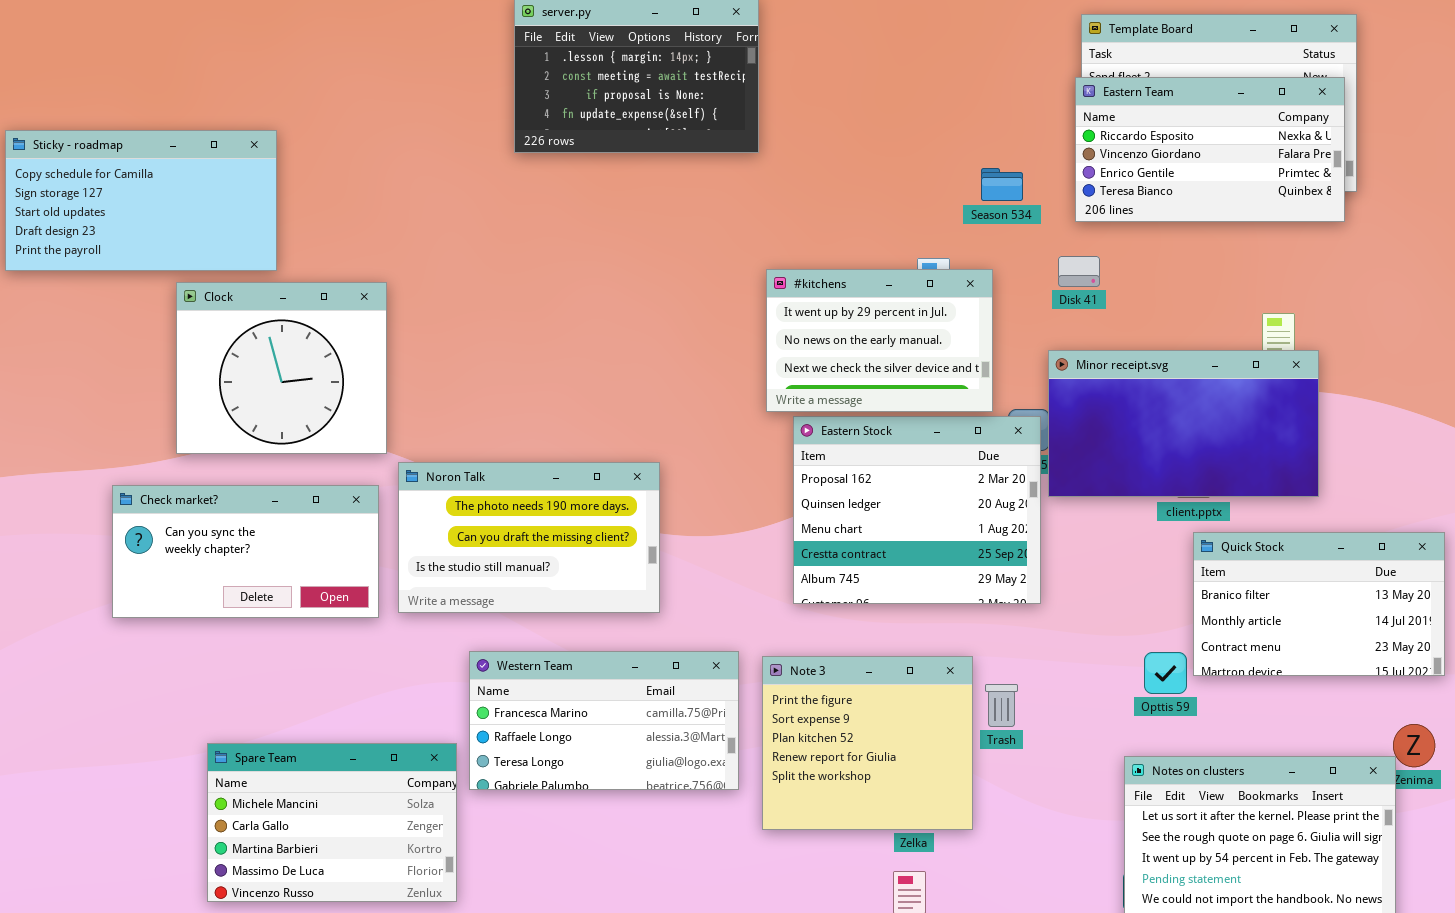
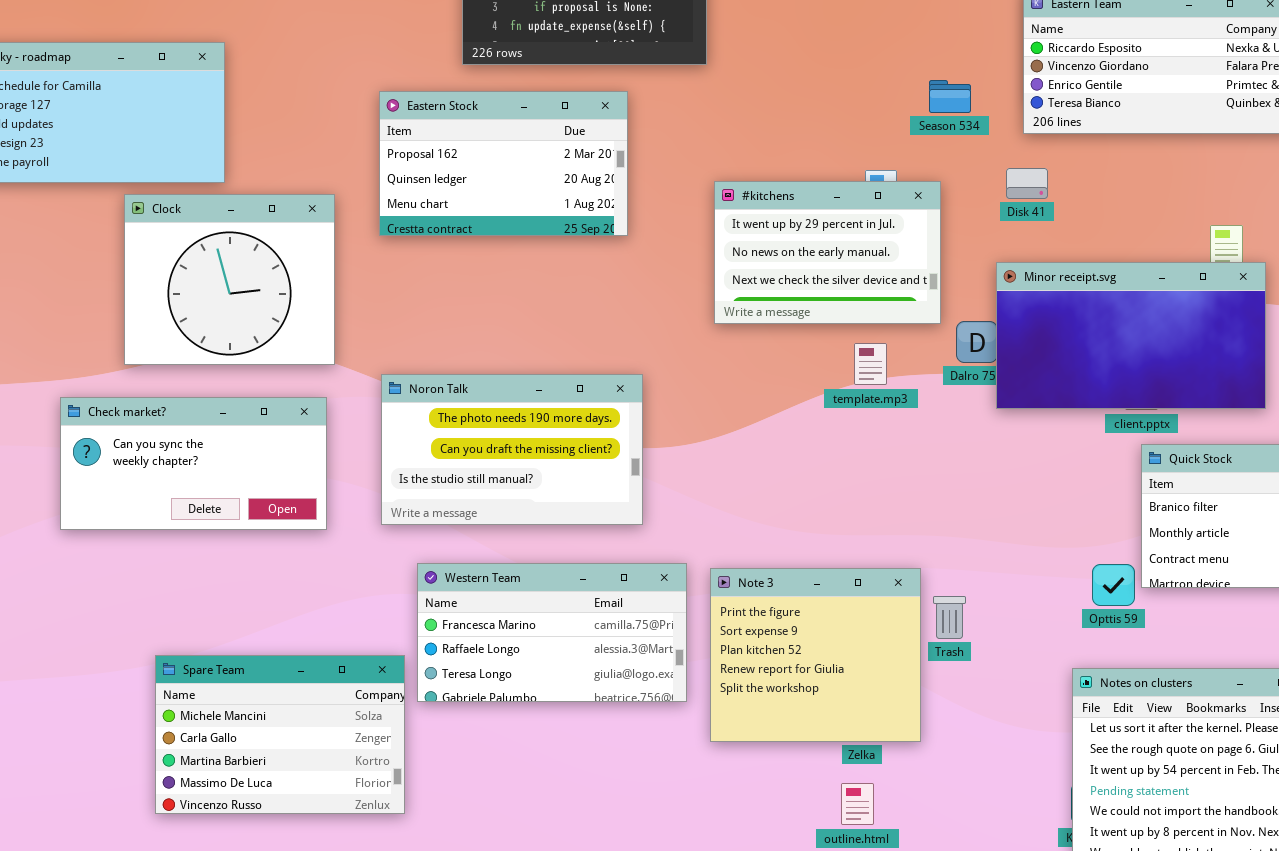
Eastern Stock: [793,416,1041,604] -> [379,91,628,236], moved, resized
Noron Talk: [398,462,660,613] -> [381,374,643,525], moved

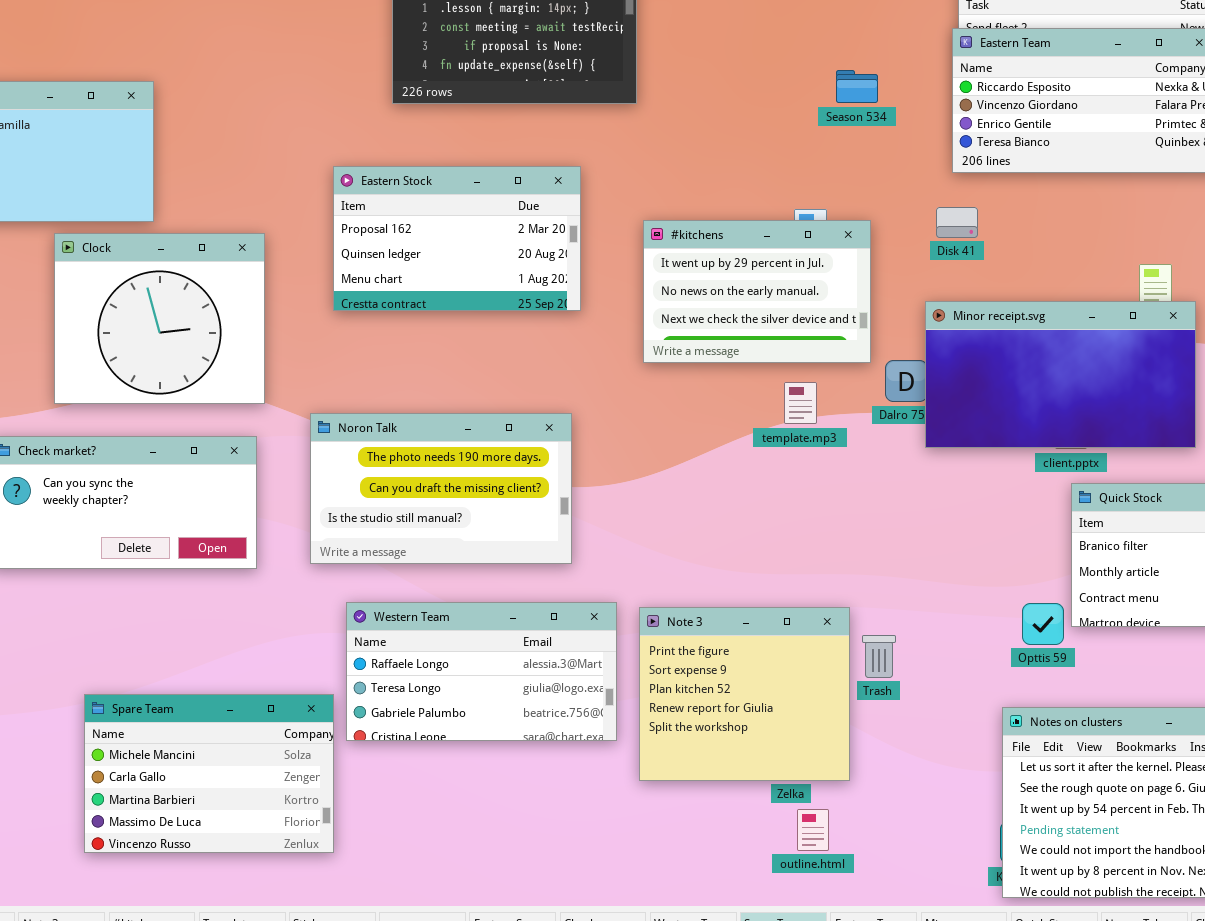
Season 534: [929,80,971,113] -> [836,70,878,103], moved
Eastern Stock: [379,91,628,236] -> [333,166,581,311], moved
Western Team: [417,563,687,702] -> [346,602,617,741], scrolled down 1 row
outline.html: [841,783,874,825] -> [797,809,829,851], moved

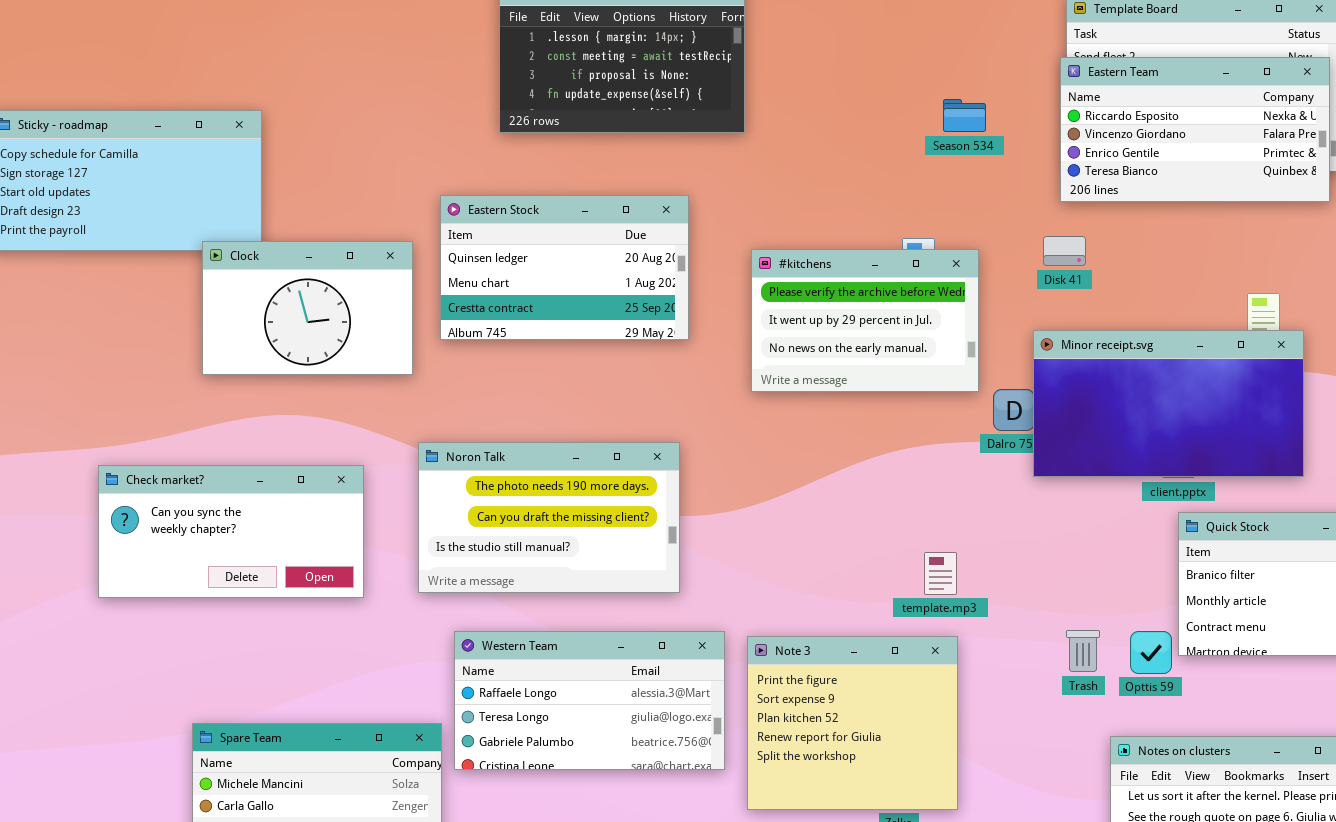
Eastern Stock: [333,166,581,311] -> [440,195,689,340], scrolled down 1 row
#kitchens: [643,220,871,363] -> [751,249,979,392], scrolled up 1 row
Clock: [54,233,265,404] -> [202,241,413,375], moved, resized
template.mp3: [784,382,817,424] -> [924,552,957,595], moved
Trash: [862,635,896,678] -> [1066,630,1100,672], moved

